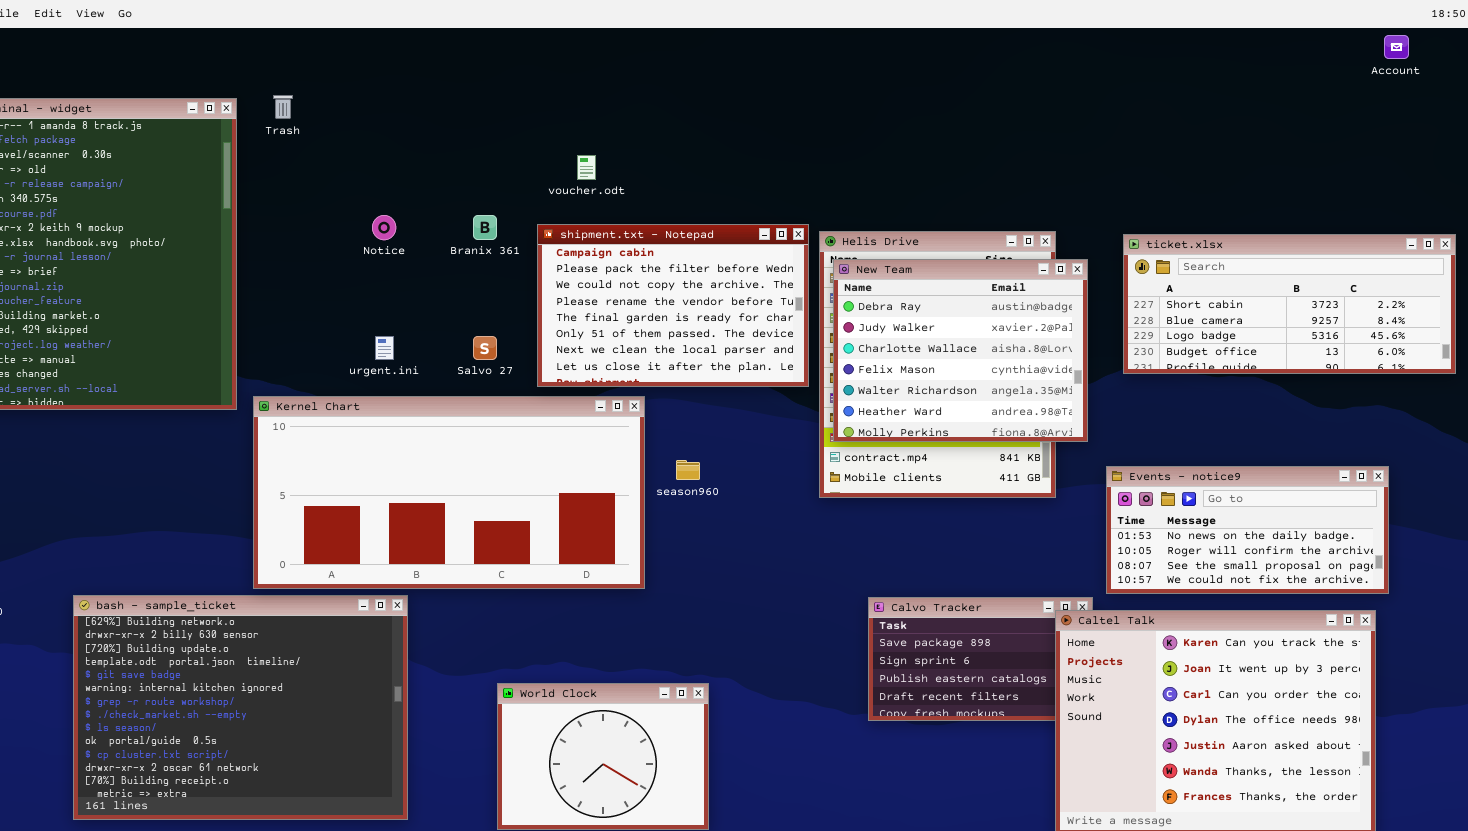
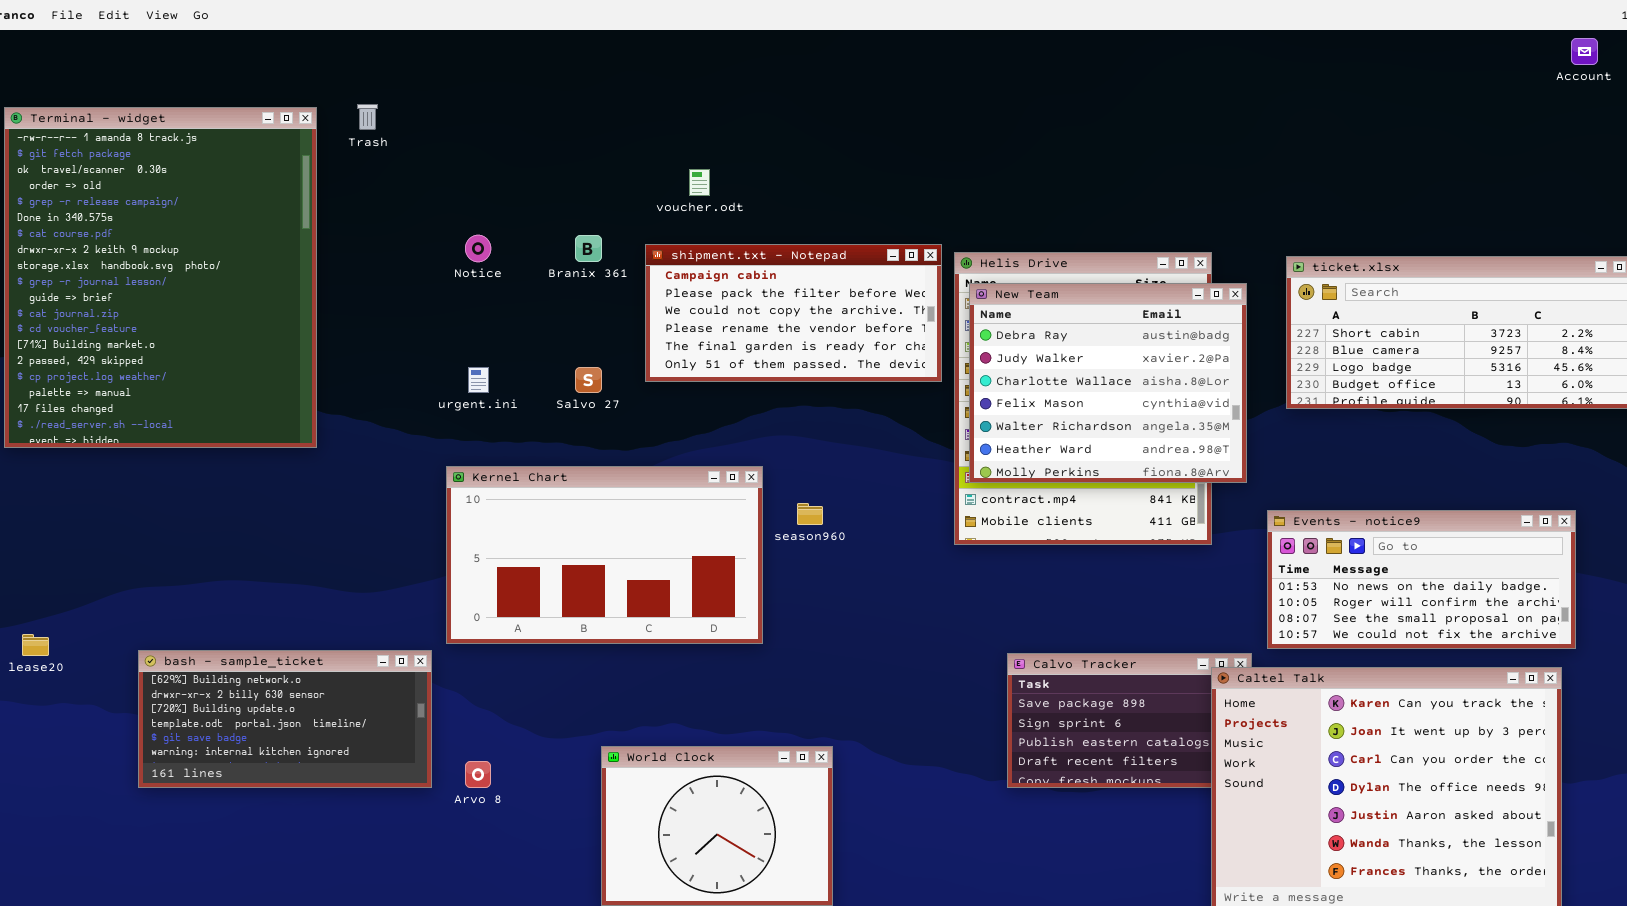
shipment.txt - Notepad: [537,224,809,387] -> [645,244,942,382], resized
Kernel Chart: [253,396,645,589] -> [446,466,763,644], resized
bash - sample_ticket: [73,595,408,820] -> [138,650,432,788], resized

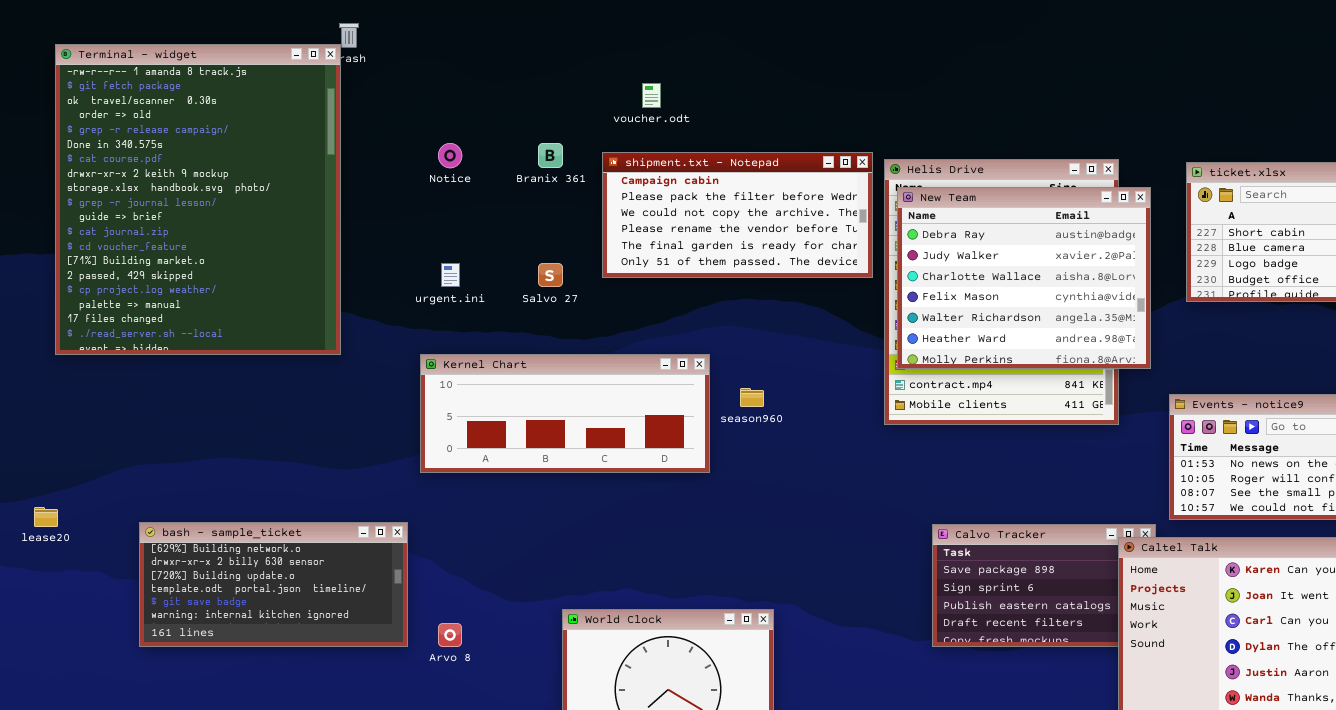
Terminal - widget: [4,107,317,448] -> [55,44,341,355], moved
Kernel Chart: [446,466,763,644] -> [420,354,710,473], resized

